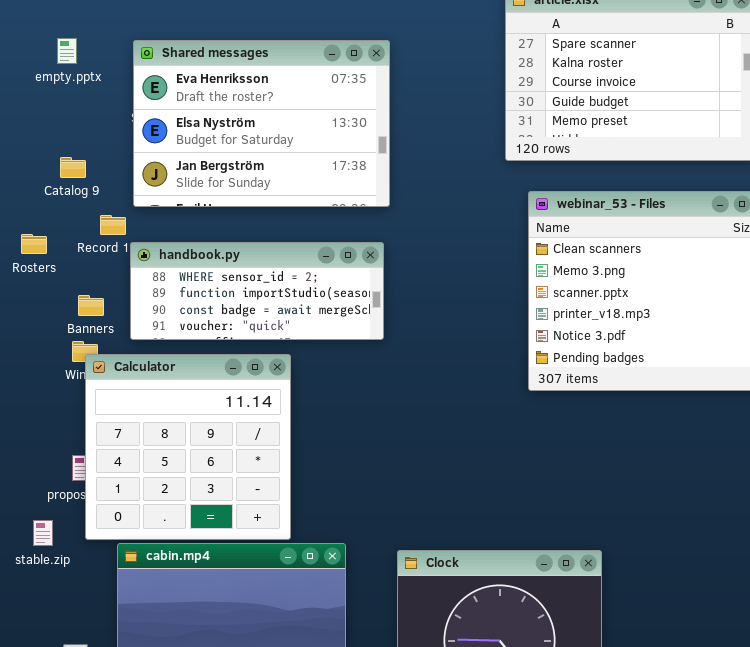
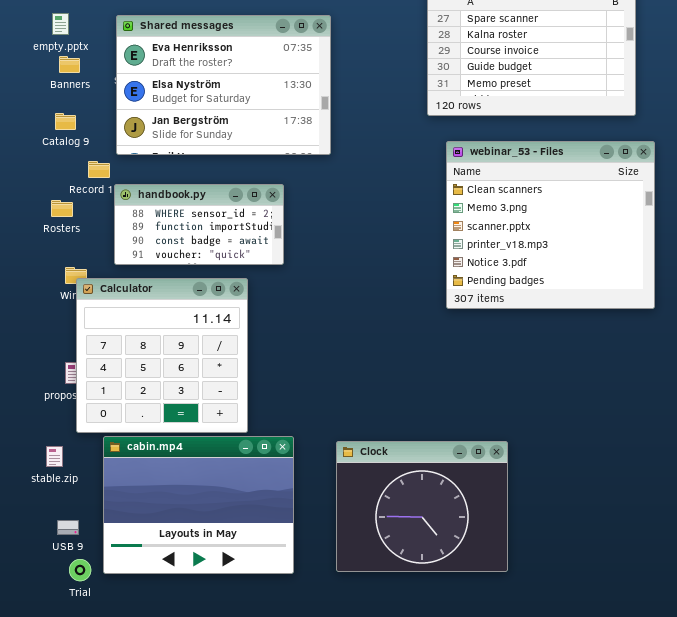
Rosters: [21,234,47,254] -> [51,200,73,217], moved
handbook.py: [130,242,384,340] -> [114,184,284,265], resized
Banners: [78,295,104,316] -> [59,56,80,73], moved
stable.zip: [33,520,53,546] -> [46,446,63,467], moved

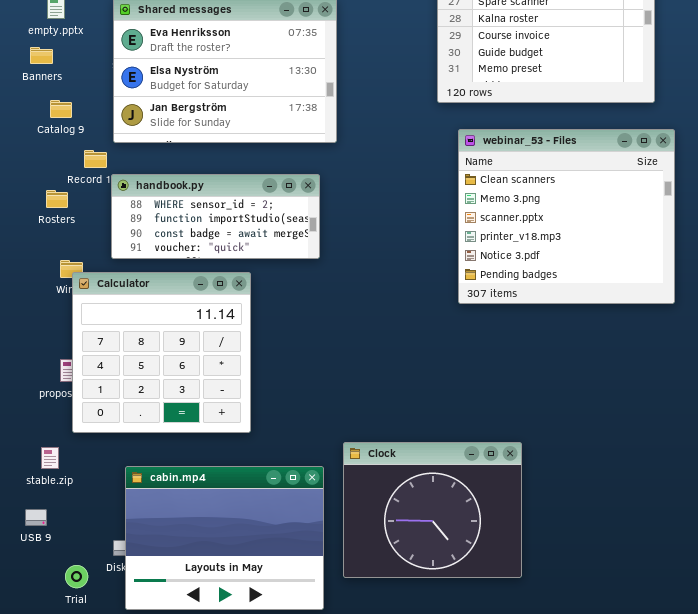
Banners: [59,56,80,73] -> [30,47,53,64], moved
handbook.py: [114,184,284,265] -> [111,174,320,259], resized
cabin.mp4: [103,436,294,574] -> [125,466,324,610], moved
USB 9: [57,520,79,535] -> [25,509,47,526], moved

